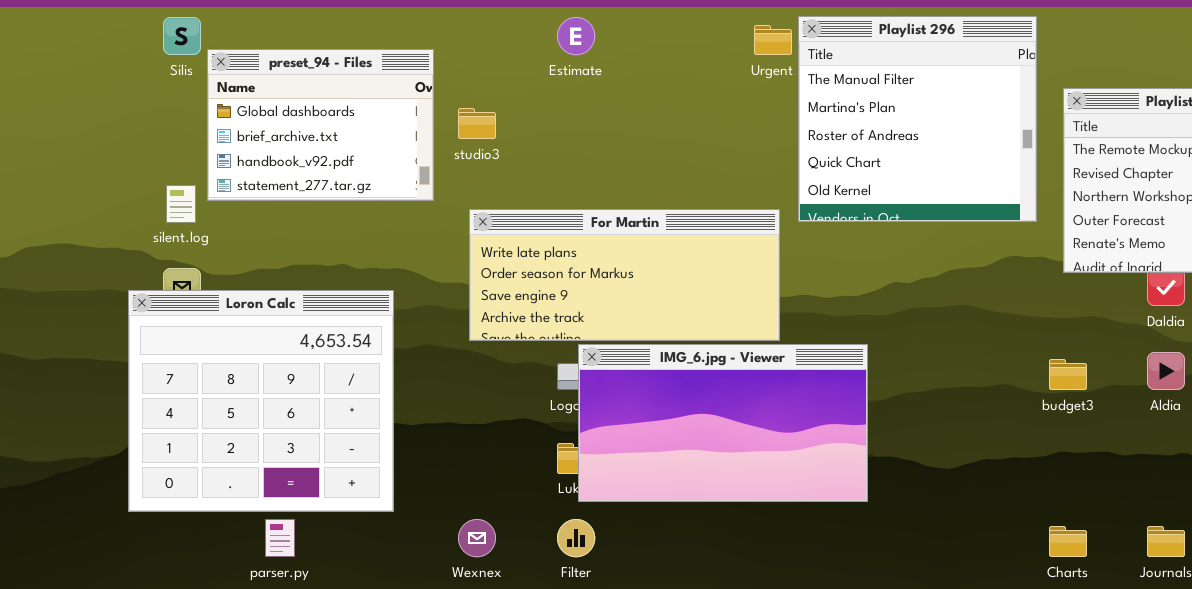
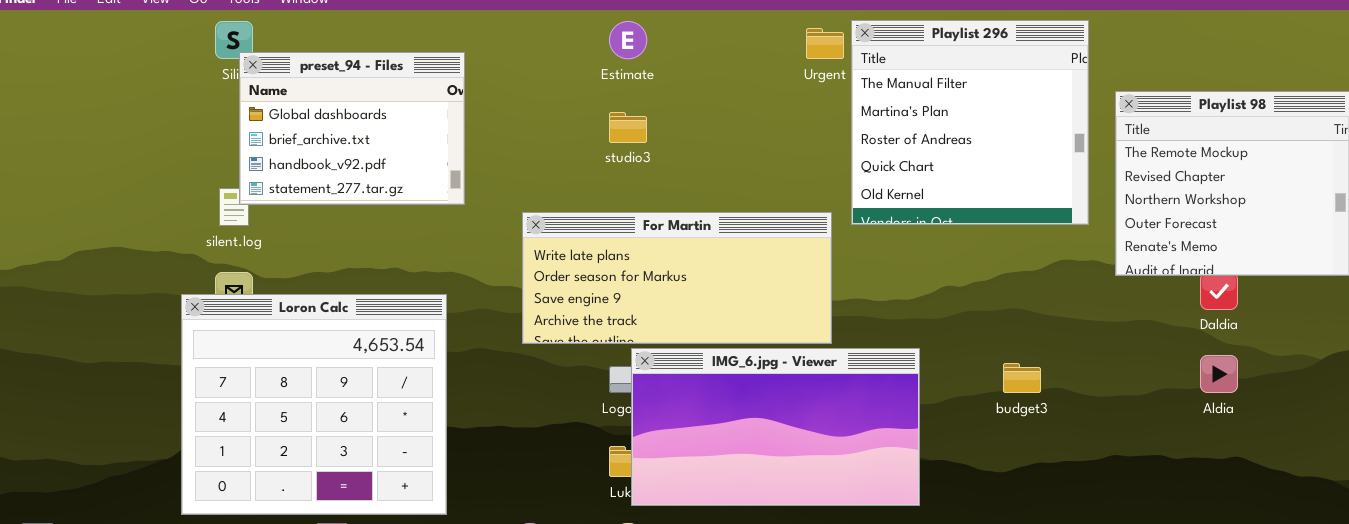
preset_94 - Files: [207,49,434,201] -> [239,52,465,205], moved
studio3: [458,108,496,139] -> [609,112,647,143], moved
budget3: [1049,359,1087,390] -> [1003,363,1041,393], moved

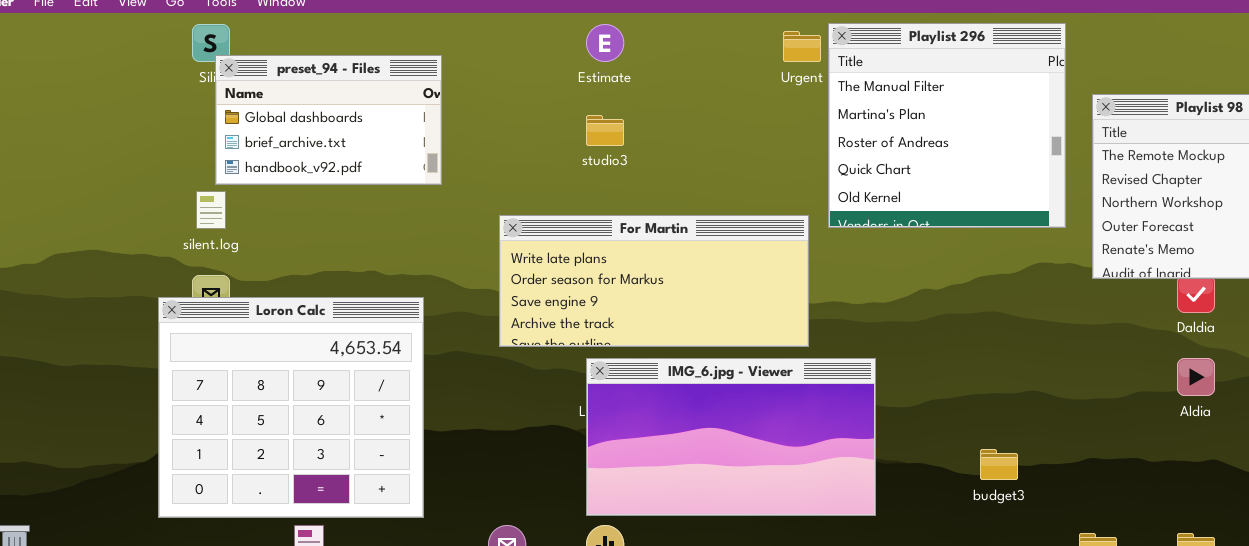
preset_94 - Files: [239,52,465,205] -> [215,55,442,185], resized
IMG_6.jpg - Viewer: [631,348,920,506] -> [586,358,876,516], moved
budget3: [1003,363,1041,393] -> [980,449,1018,480], moved

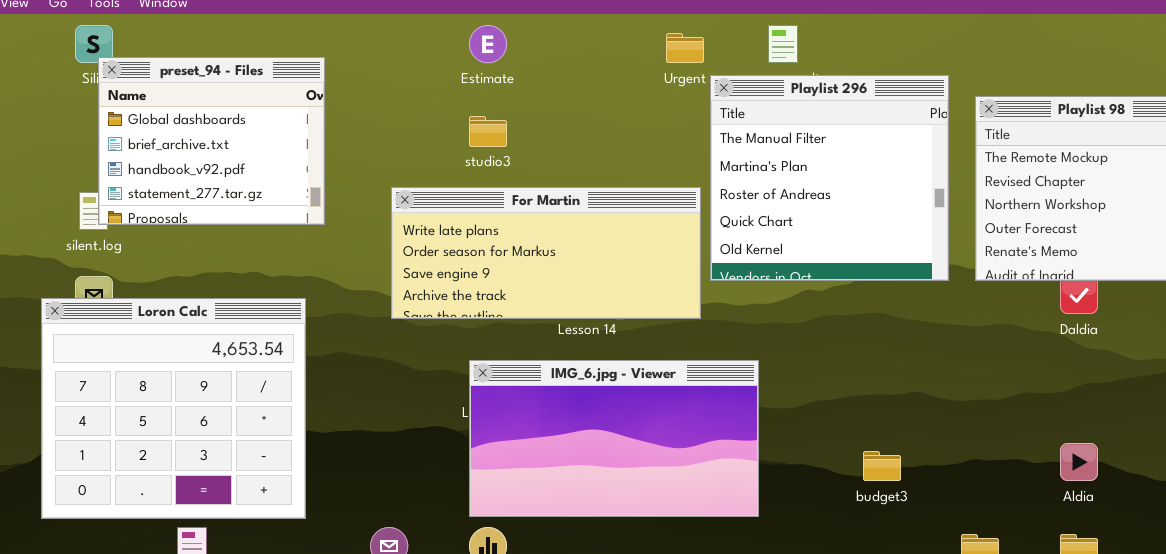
Playlist 296: [828,23,1066,228] -> [710,75,949,281], moved
preset_94 - Files: [215,55,442,185] -> [98,57,325,225], resized
For Martin: [499,215,809,347] -> [391,187,701,319], moved
Aldia: [1177,358,1215,396] -> [1060,443,1098,481], moved

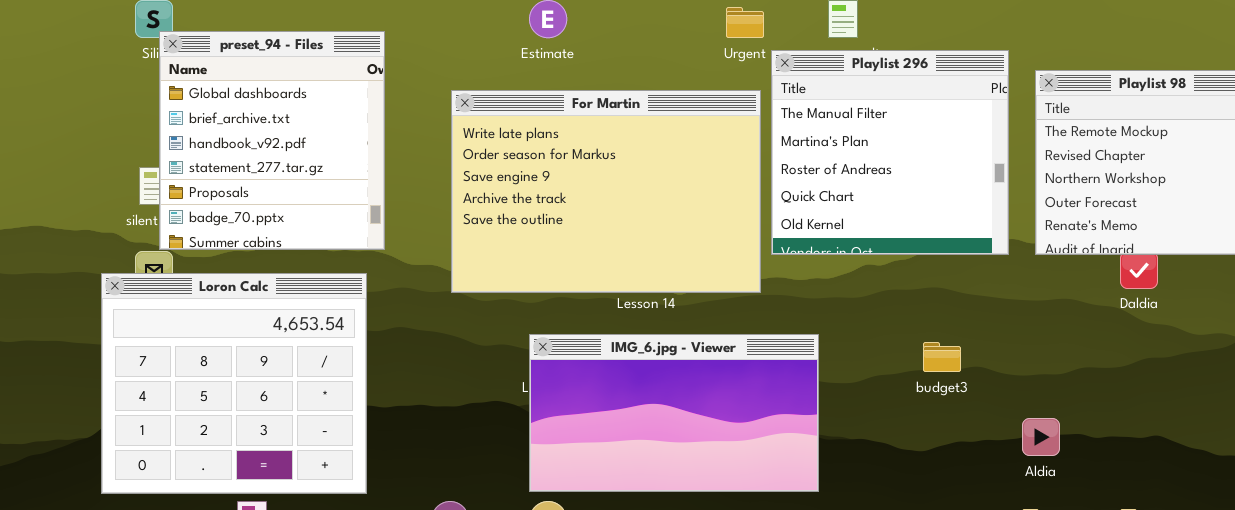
preset_94 - Files: [98,57,325,225] -> [159,31,385,250], resized
For Martin: [391,187,701,319] -> [451,90,761,293], resized
Aldia: [1060,443,1098,481] -> [1022,418,1060,456], moved
budget3: [863,451,901,481] -> [923,342,961,372], moved

